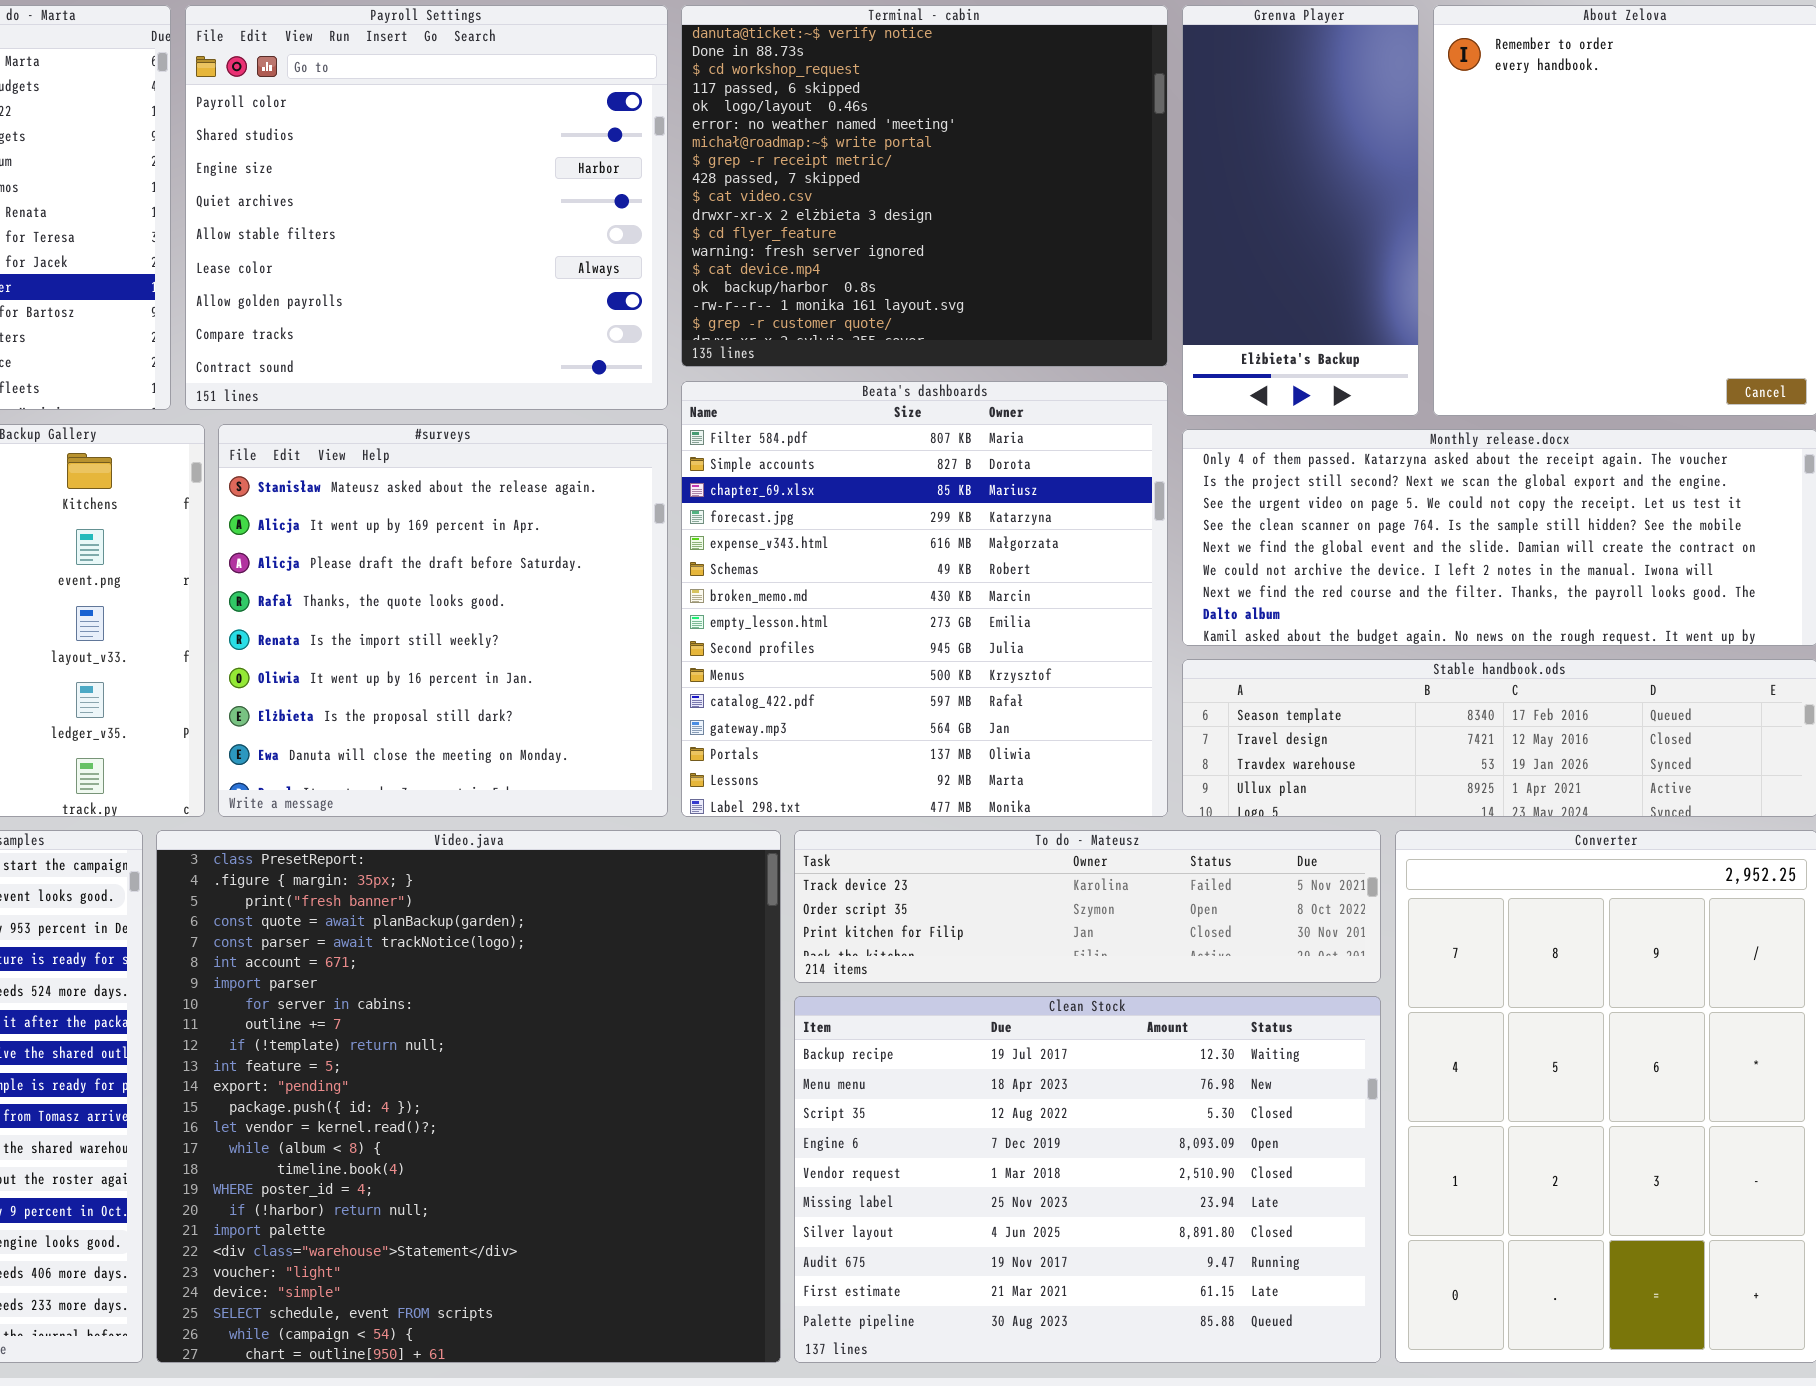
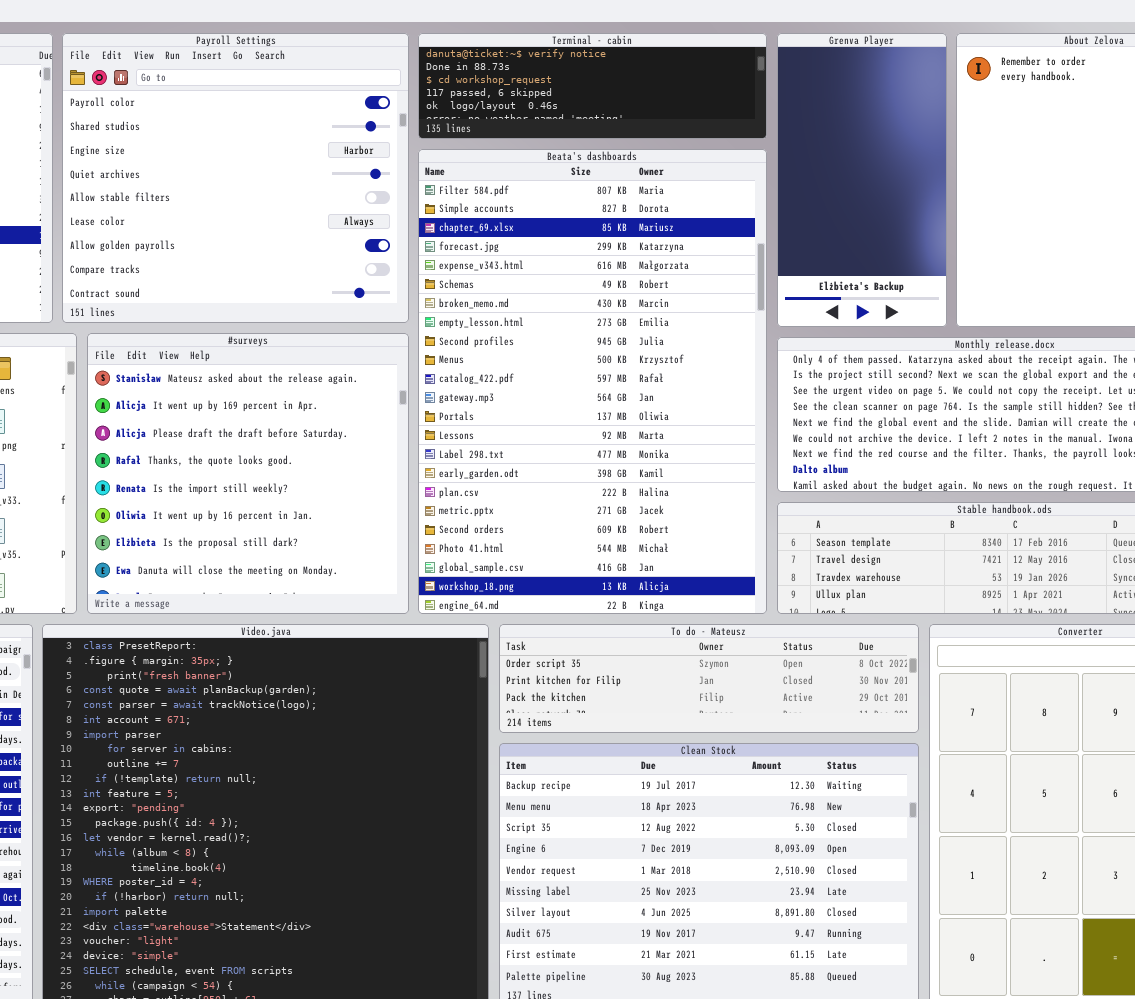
Terminal - cabin: [681,5,1168,367] -> [418,33,767,139], resized
Beata's dashboards: [681,381,1168,817] -> [418,149,767,614], resized
To do - Mateusz: [794,830,1381,983] -> [499,624,919,733], scrolled down 1 row

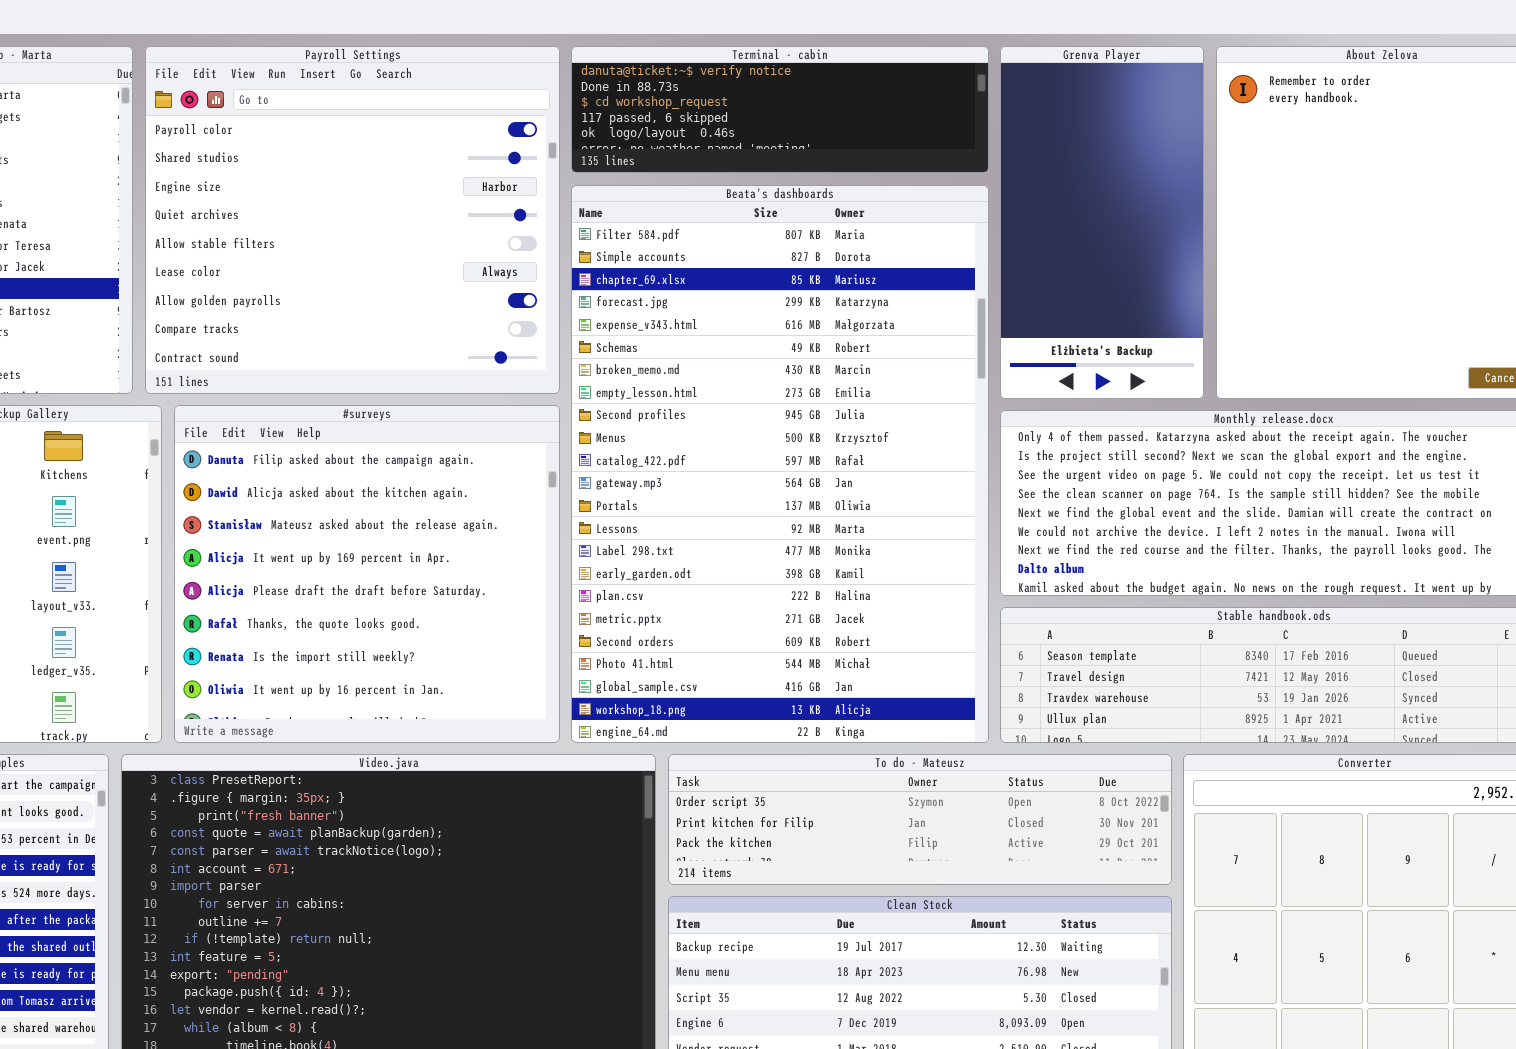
#surveys: [87,333,409,614] -> [174,405,560,743], scrolled up 2 rows

